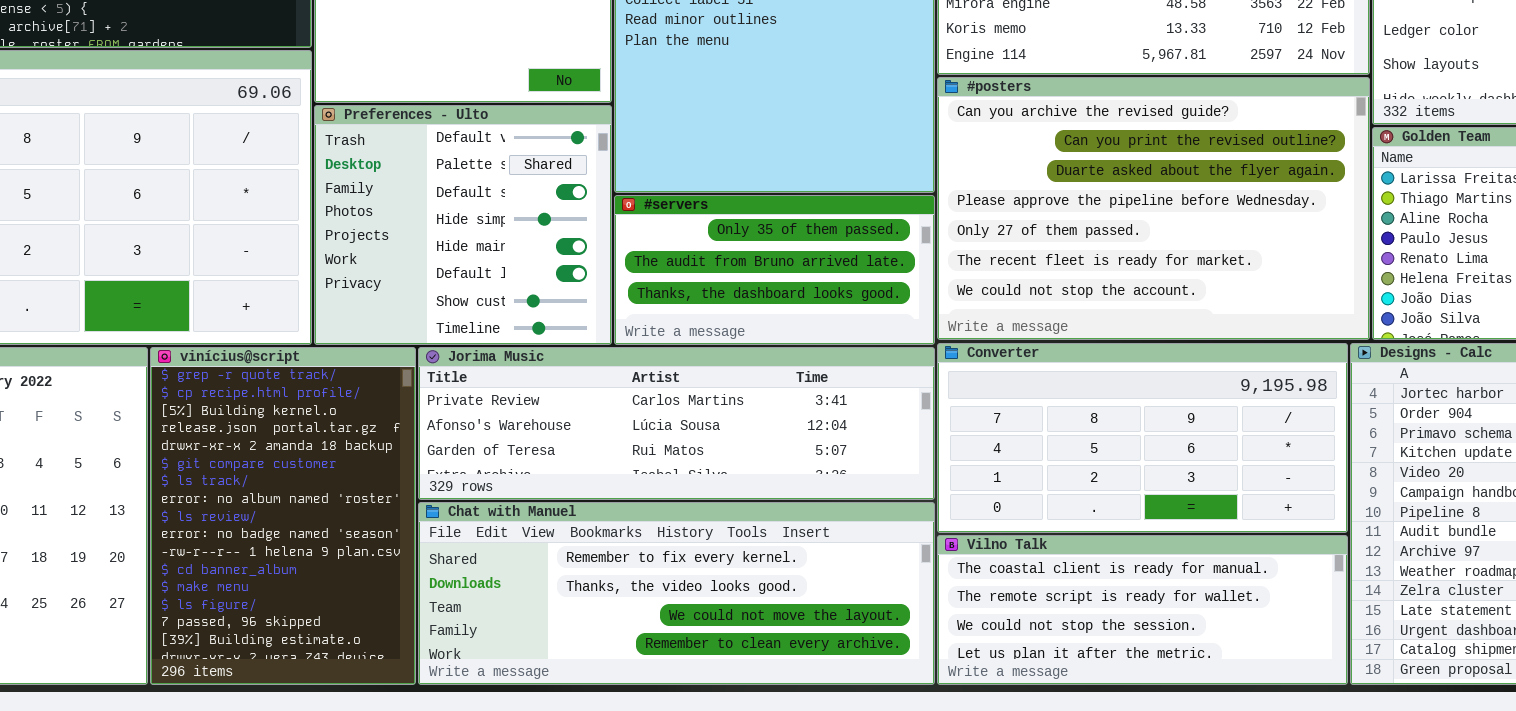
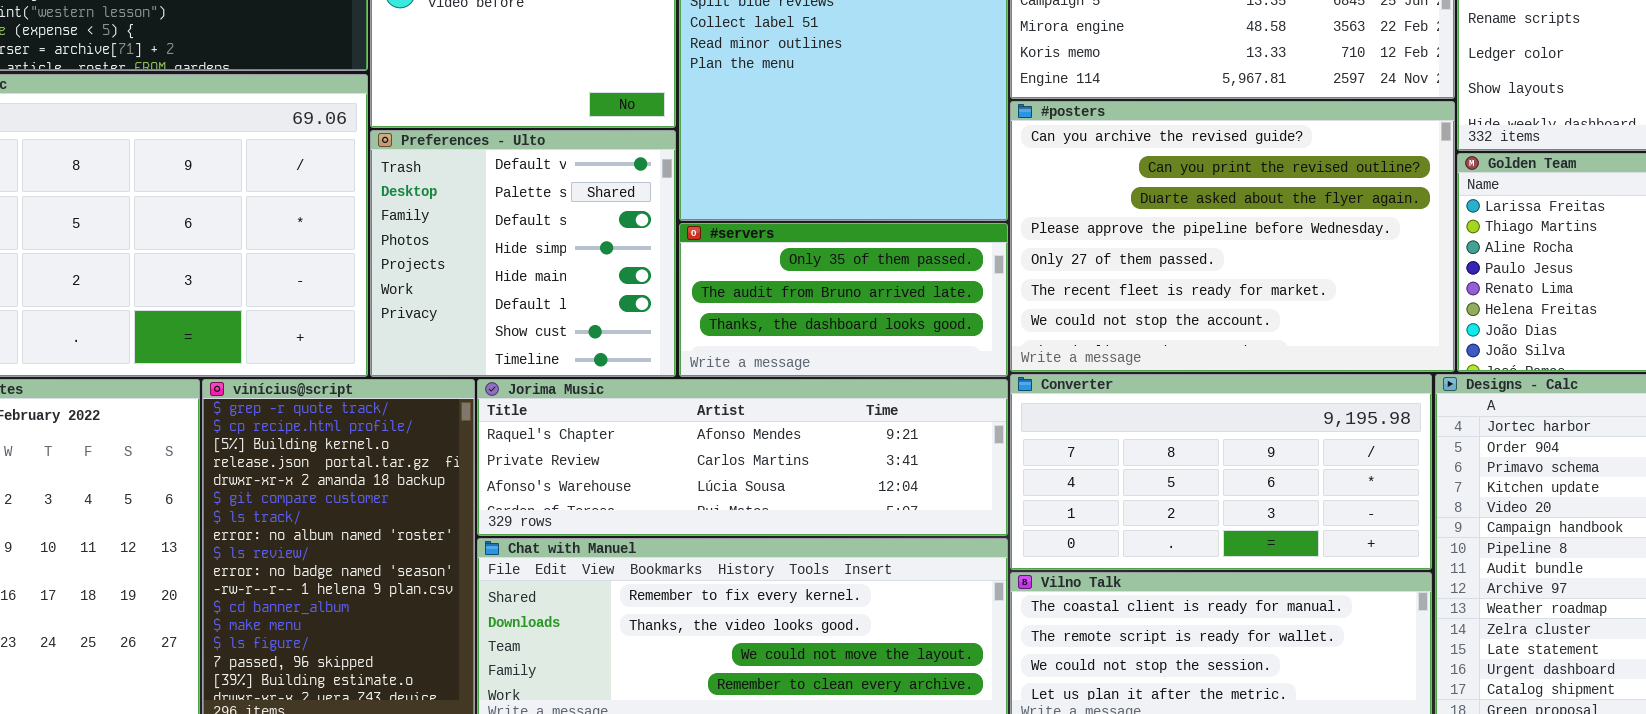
Jorima Music: [418,347,935,500] -> [477,379,1008,536], scrolled up 1 row

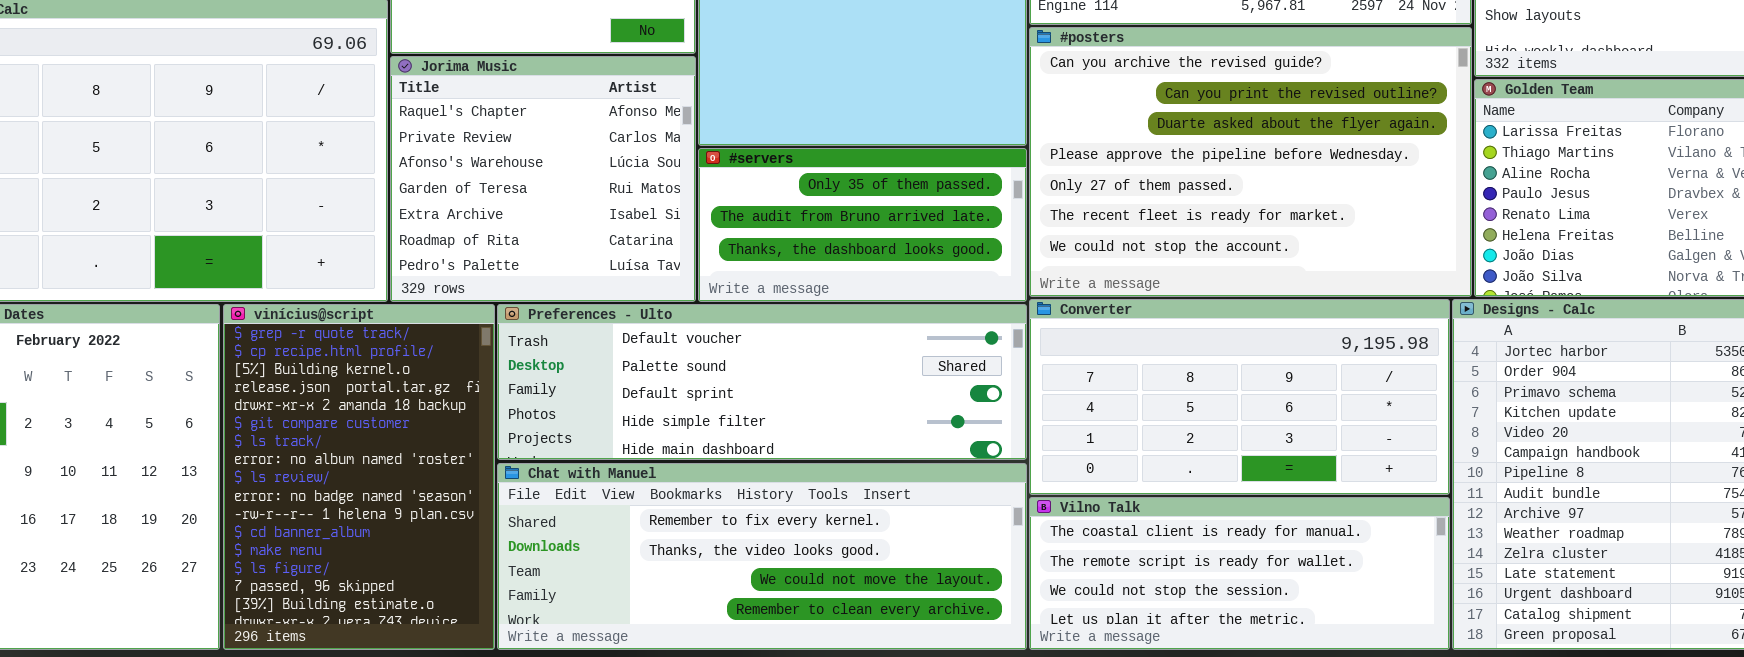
Preferences - Ulto: [370,130,676,377] -> [497,304,1027,460], moved, resized
Jorima Music: [477,379,1008,536] -> [390,56,696,302], moved, resized

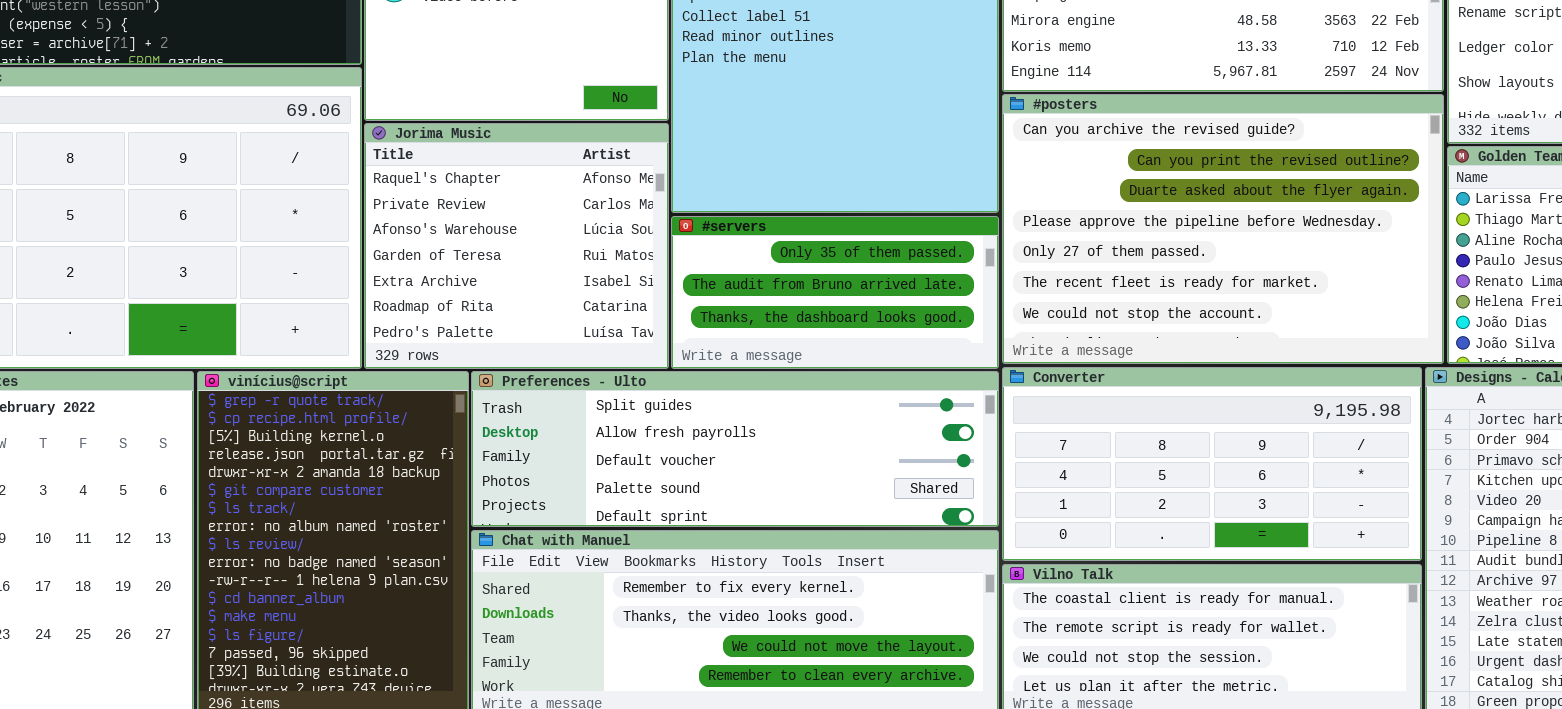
Preferences - Ulto: [497,304,1027,460] -> [471,371,999,527], scrolled up 2 rows

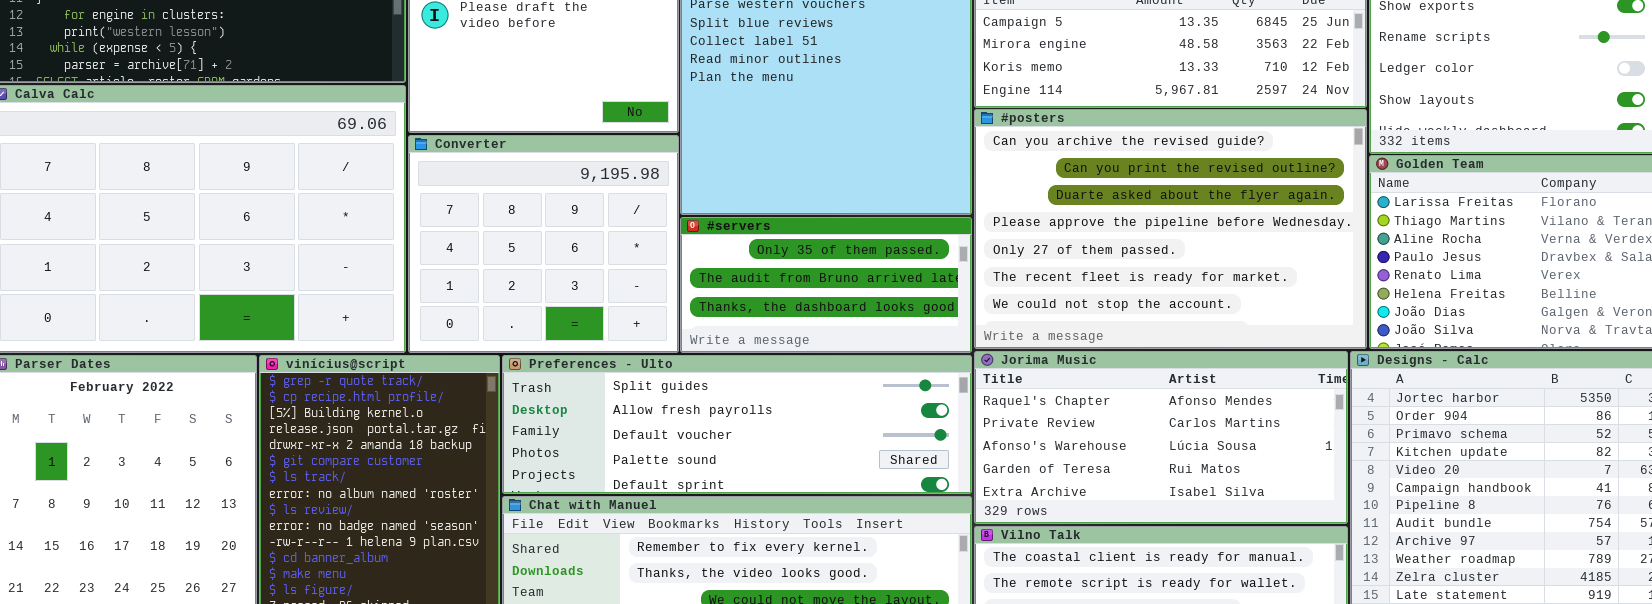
Jorima Music: [364,123,669,369] -> [974,351,1348,524], moved, resized
Converter: [1002,367,1422,561] -> [408,135,679,353], moved, resized

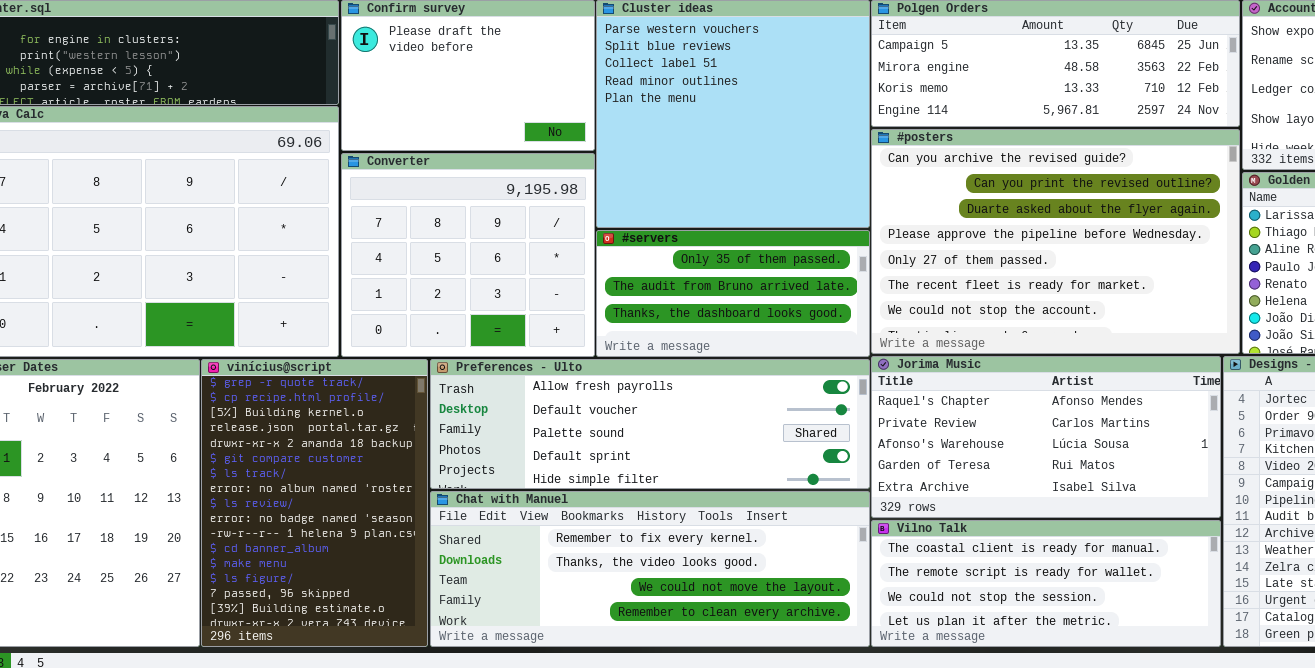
Preferences - Ulto: [502,355,972,494] -> [430,359,870,489], scrolled down 1 row

